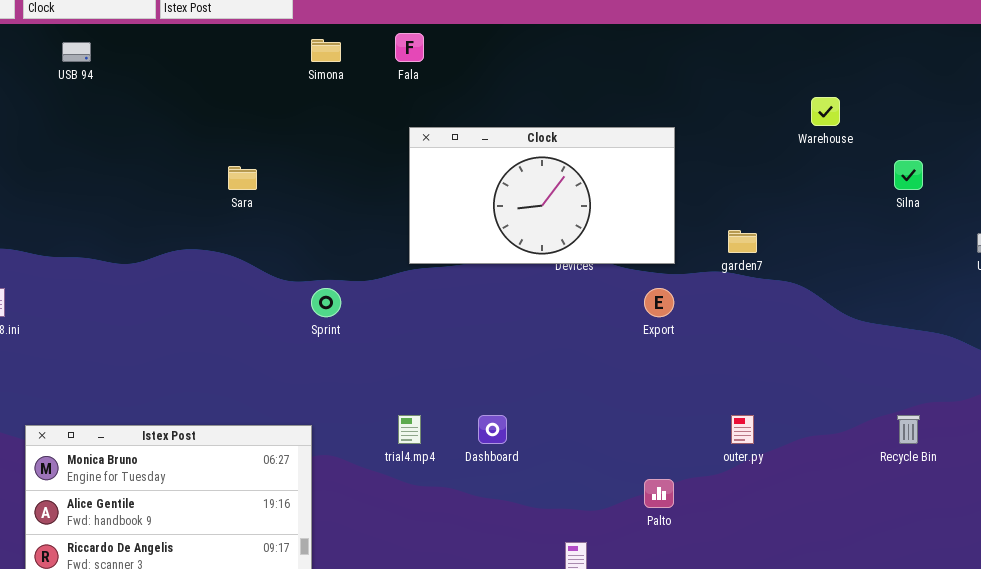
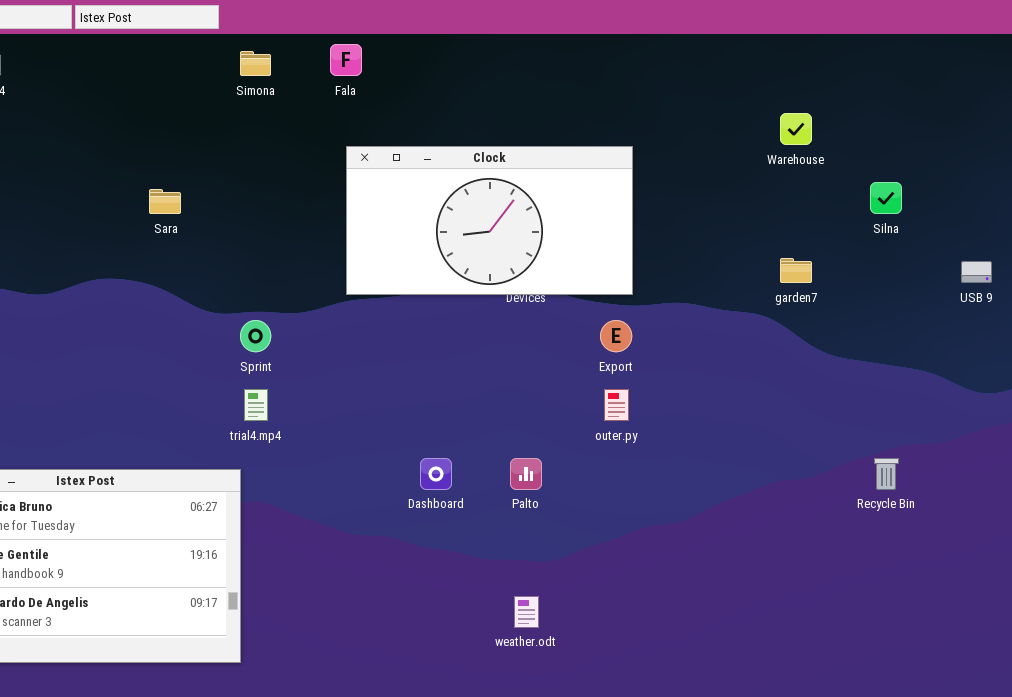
garden7: [728,230,757,253] -> [780,258,812,283], moved
trial4.mp4: [398,415,421,444] -> [244,389,268,421], moved
outer.py: [731,415,754,444] -> [604,389,629,421], moved
Palto: [644,479,674,508] -> [510,458,542,490], moved

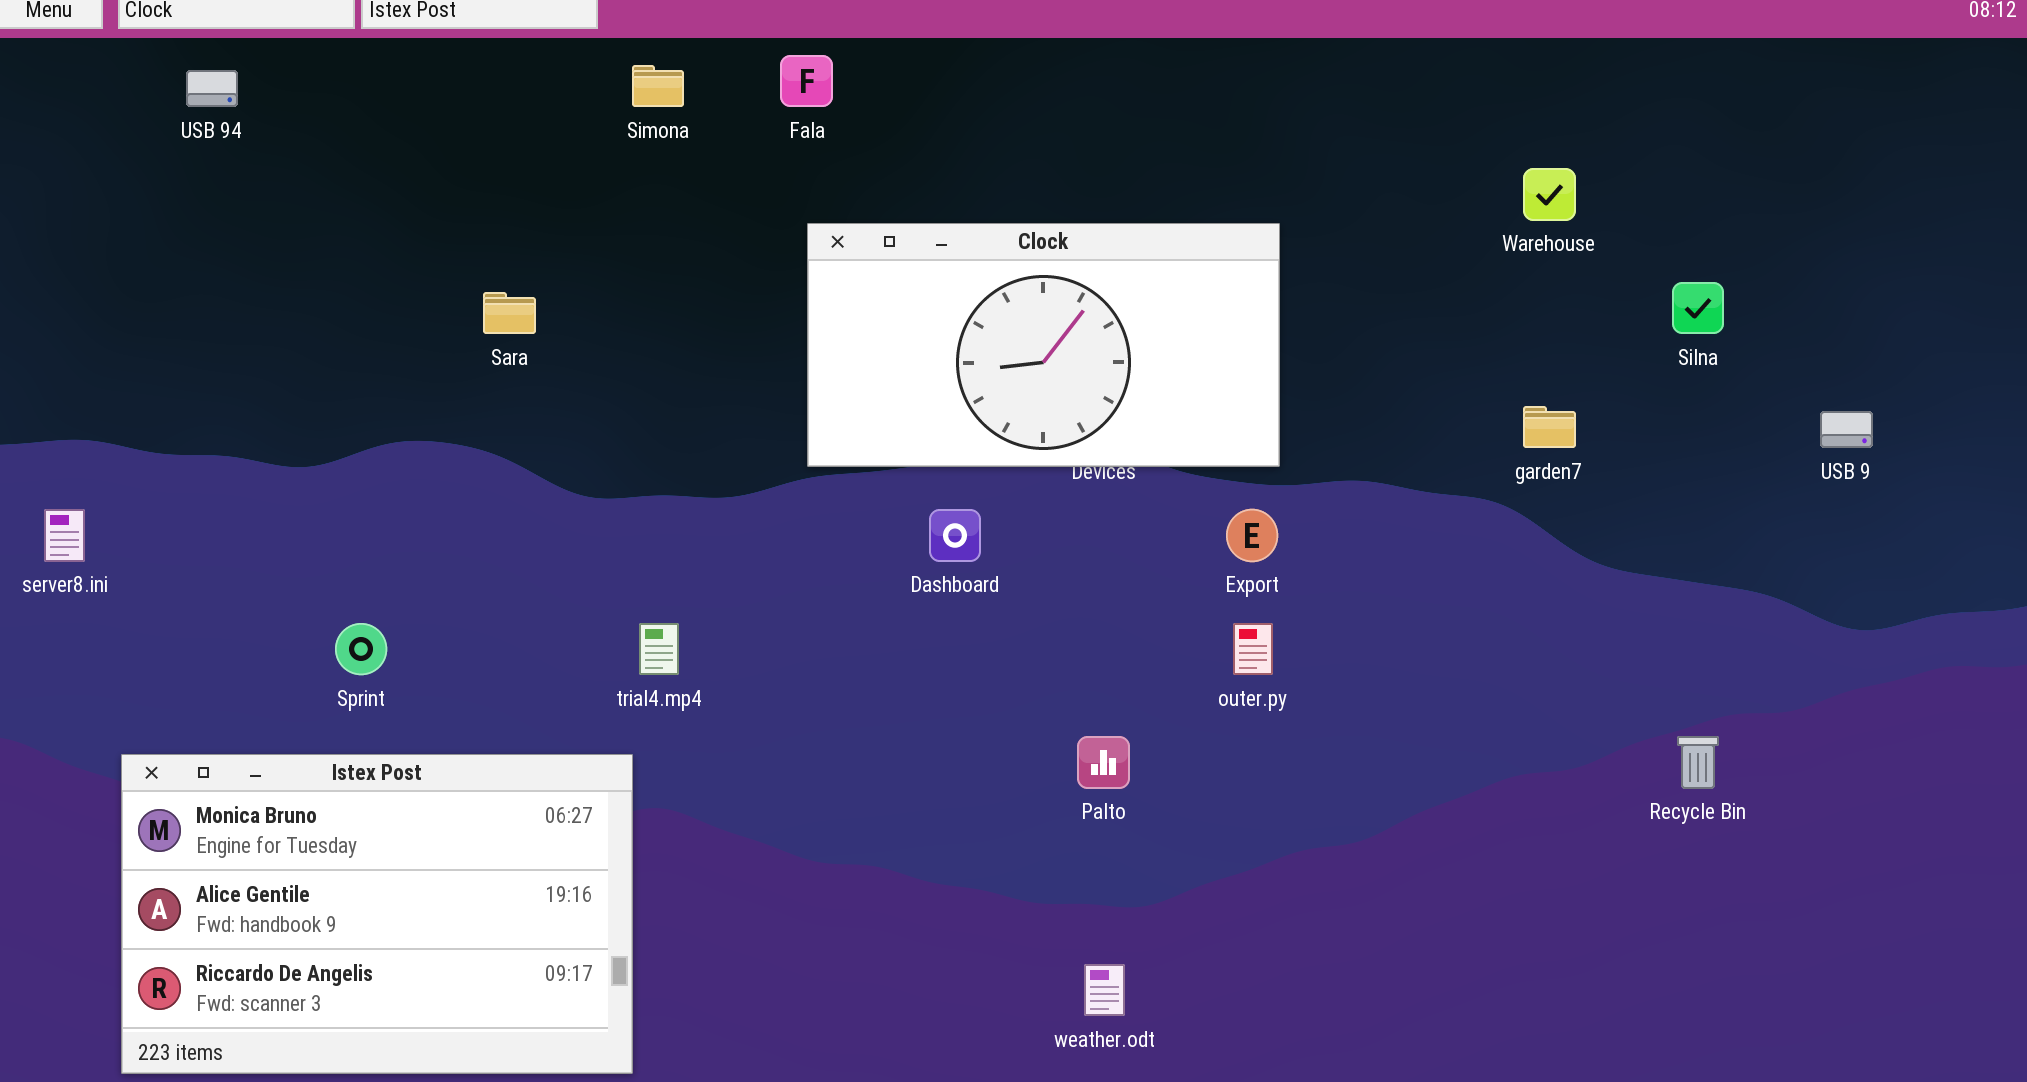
Sprint: [240,320,271,352] -> [335,623,387,675], moved
Dashboard: [420,458,452,490] -> [929,509,981,562], moved

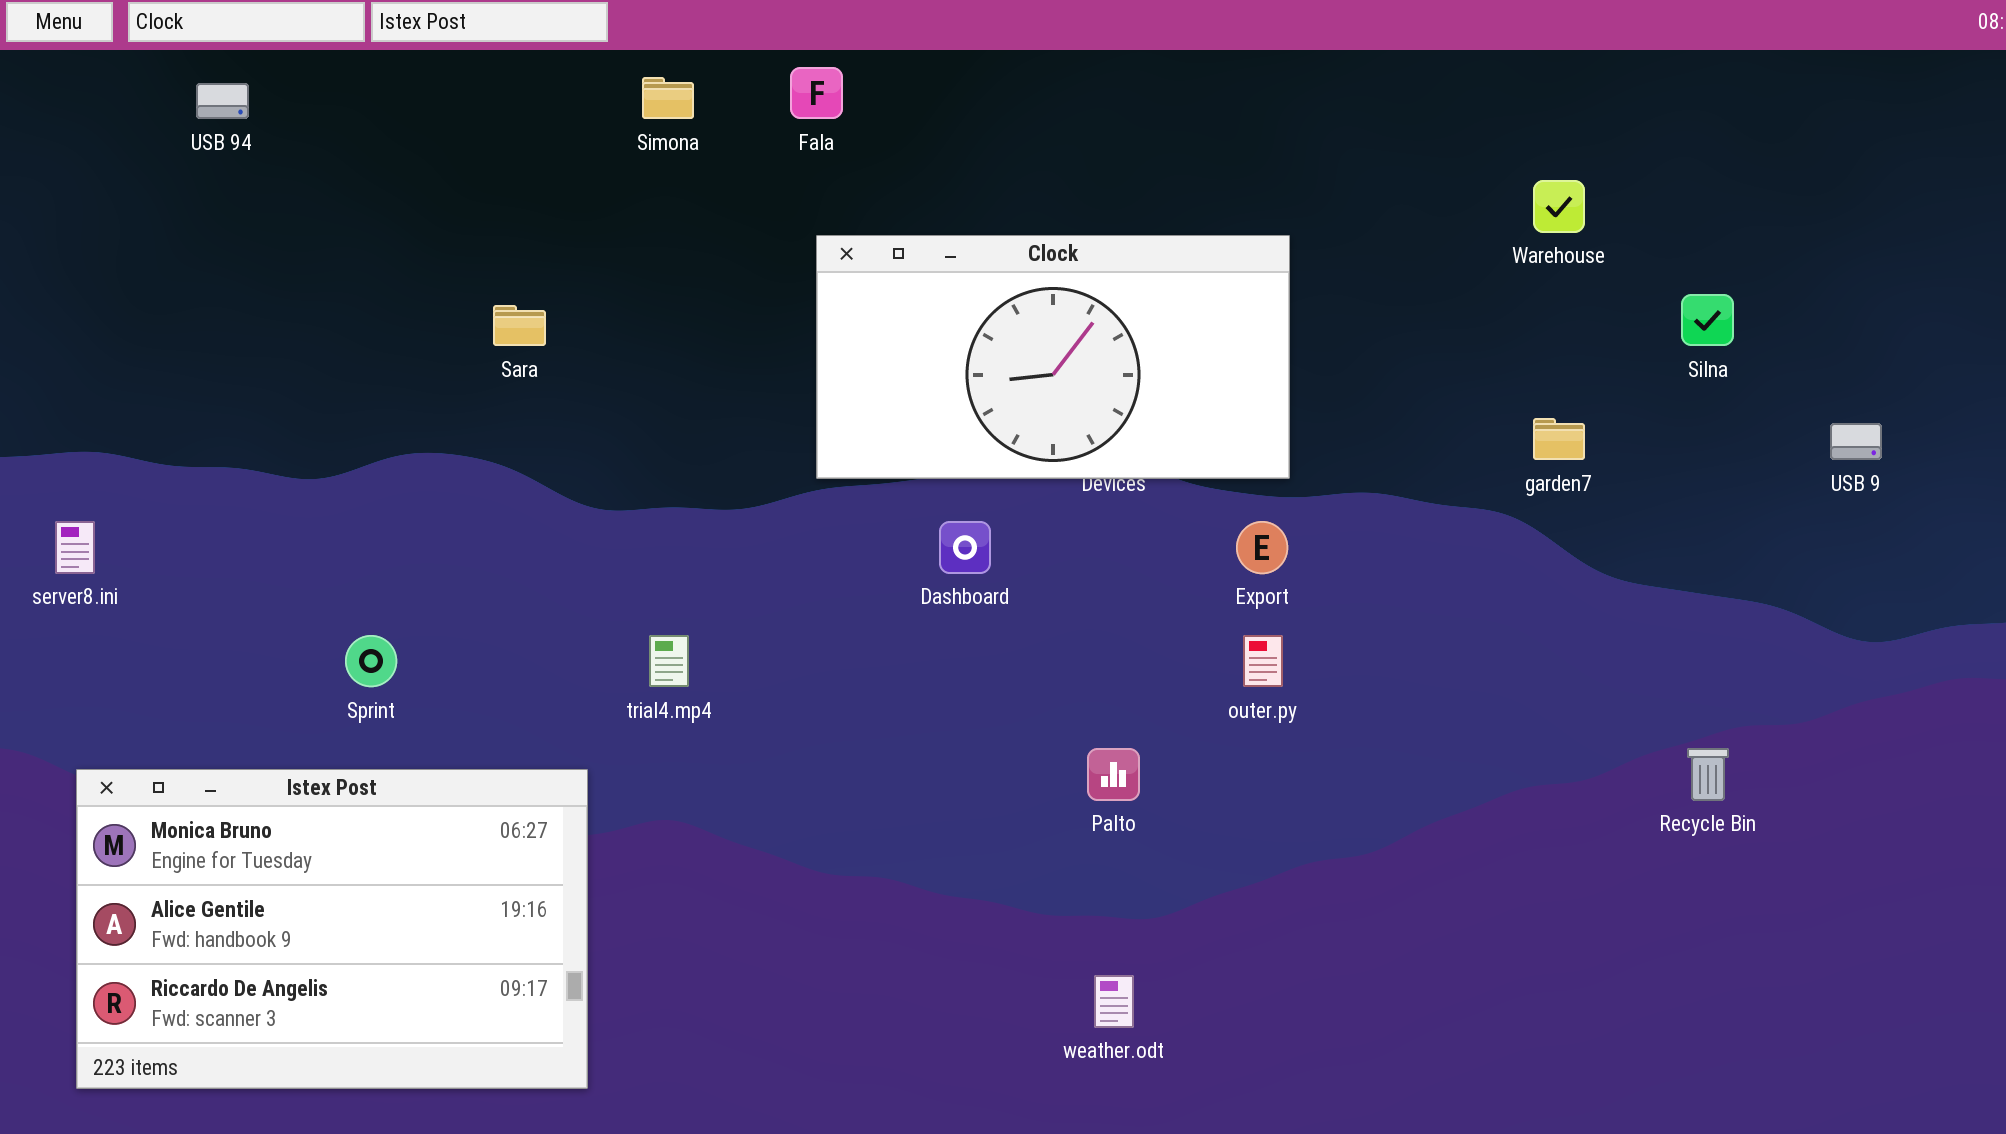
Istex Post: [121,754,633,1074] -> [76,769,588,1089], moved

